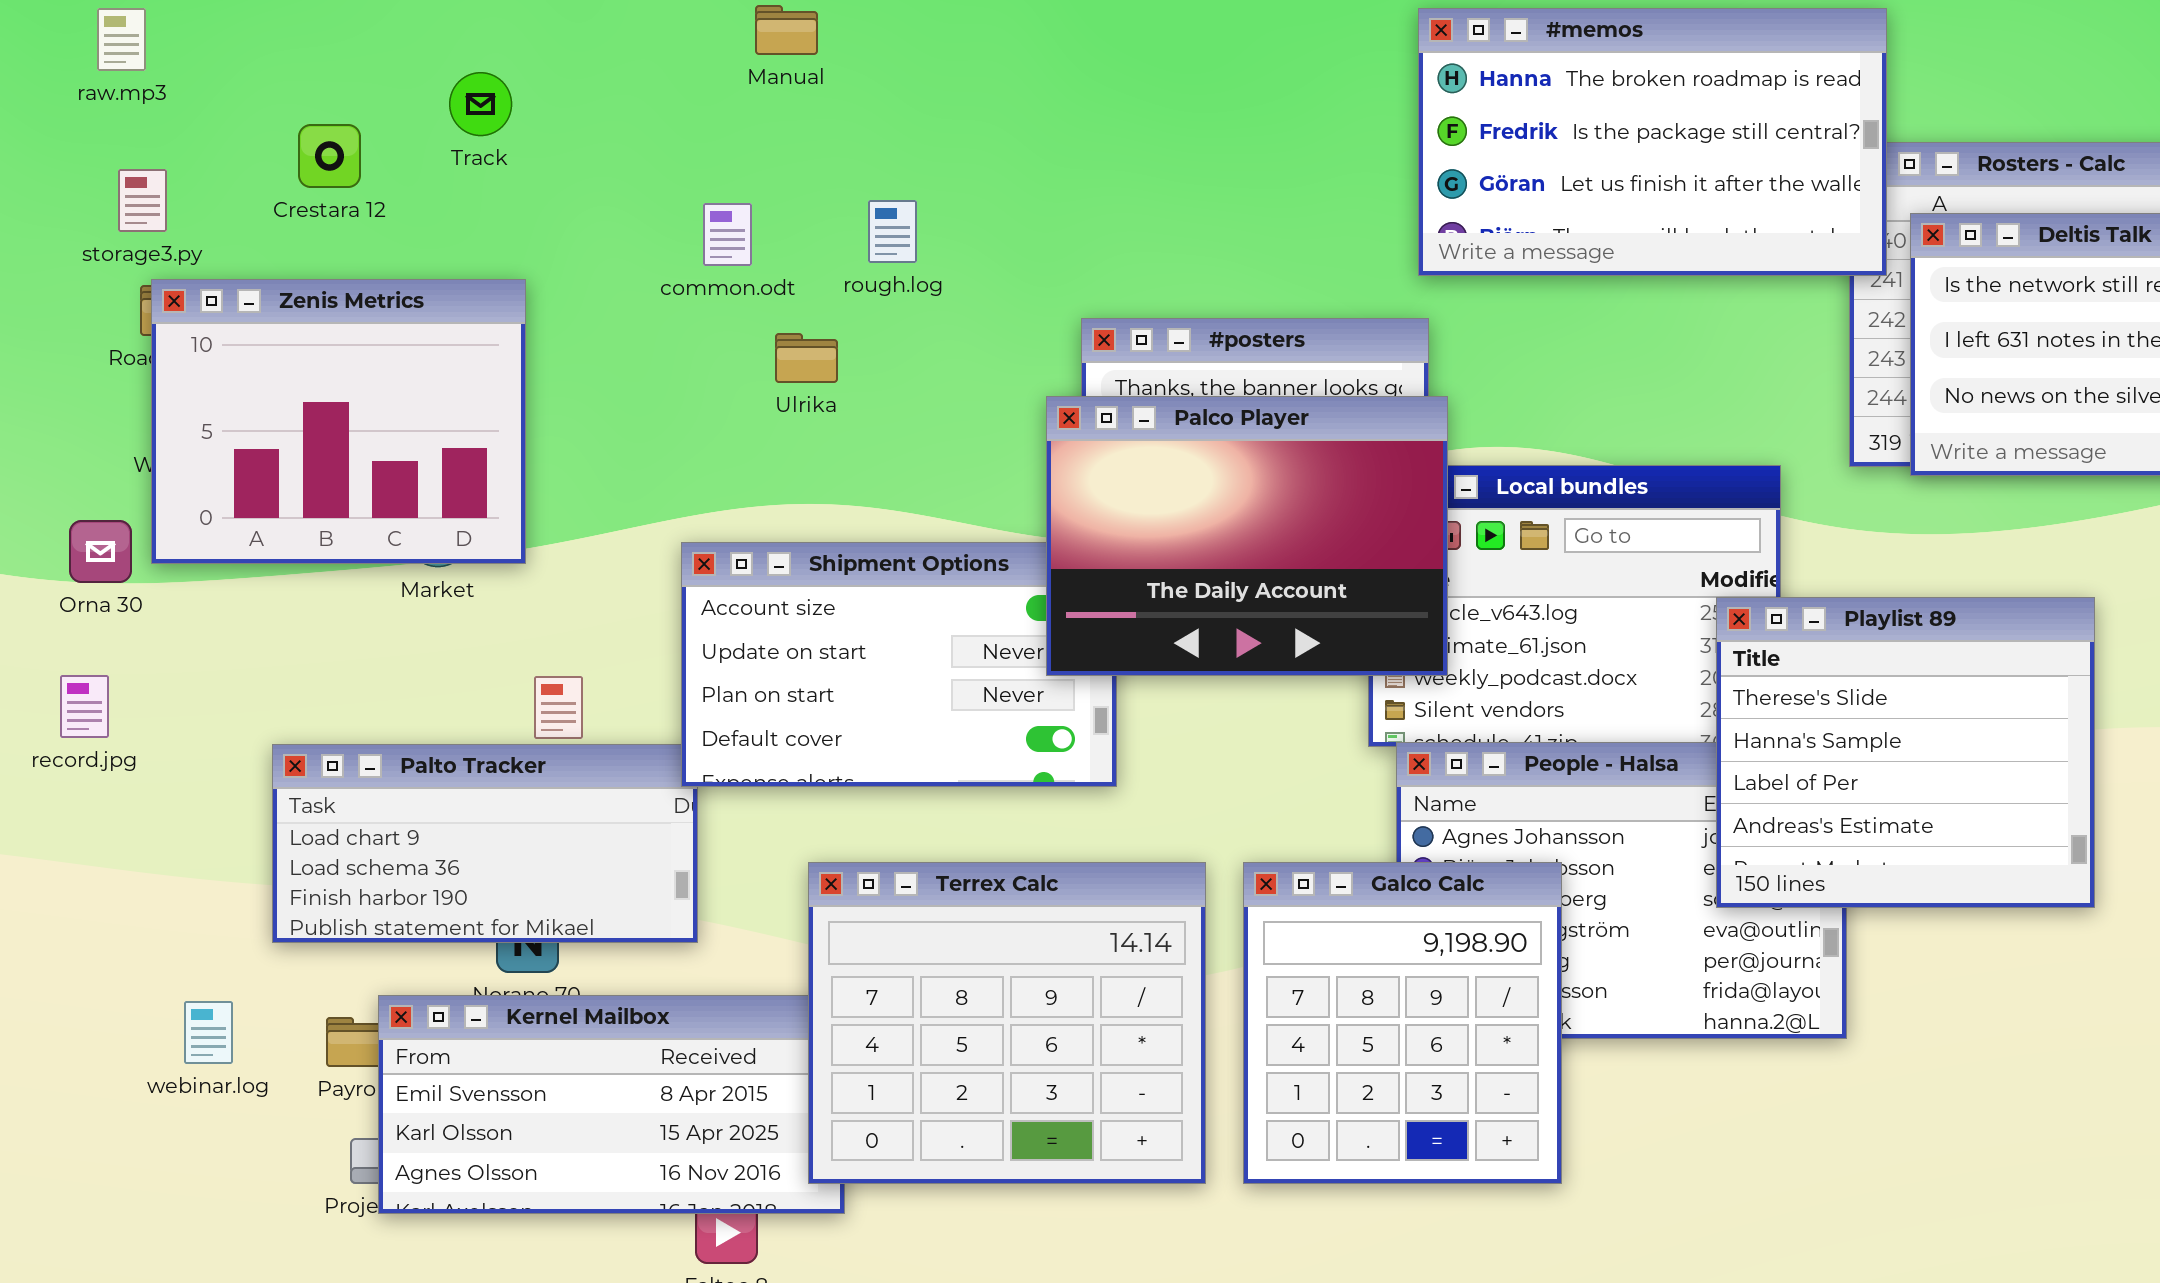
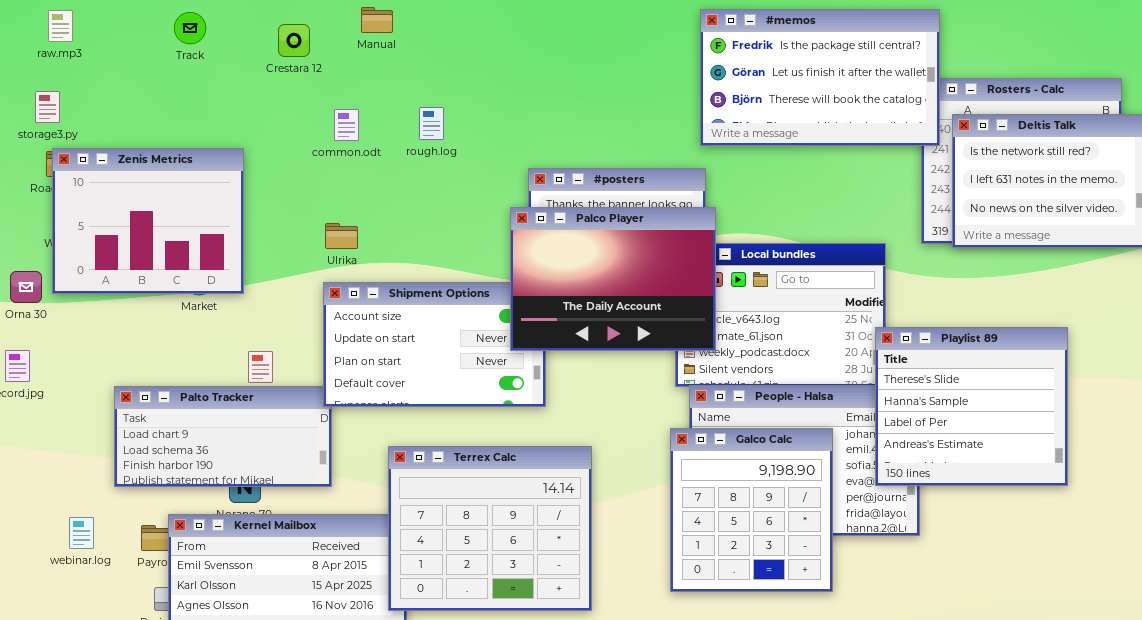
raw.mp3: [97,8,146,71] -> [48,10,73,42], moved
#memos: [1418,8,1887,276] -> [700,9,940,146], scrolled down 1 row
Track: [449,72,512,136] -> [174,12,206,44], moved
Crestara 12: [298,124,361,188] -> [278,24,310,57], moved
Ulrika: [775,333,838,383] -> [325,223,358,249], moved
Playlist 89: [1716,597,2095,908] -> [875,327,1068,486], moved
Galco Calc: [1243,862,1562,1184] -> [670,428,833,592], moved

